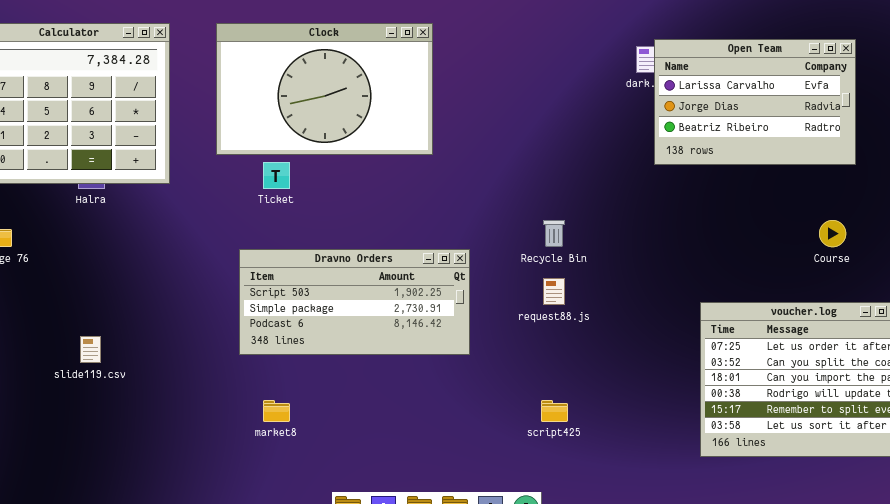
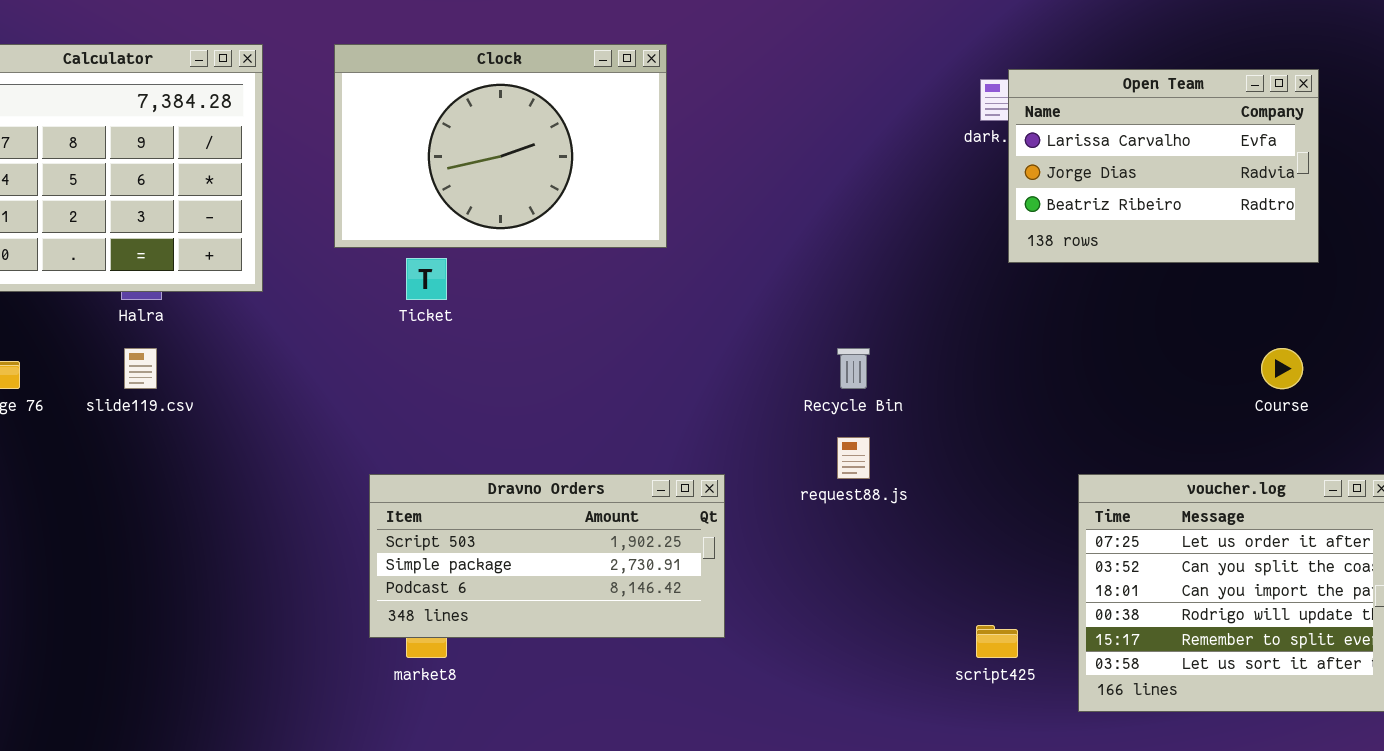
Dravno Orders: [239,249,470,355] -> [369,474,725,638], moved
slide119.csv: [80,336,101,363] -> [124,348,157,389], moved
script425: [541,400,568,422] -> [976,625,1018,658], moved

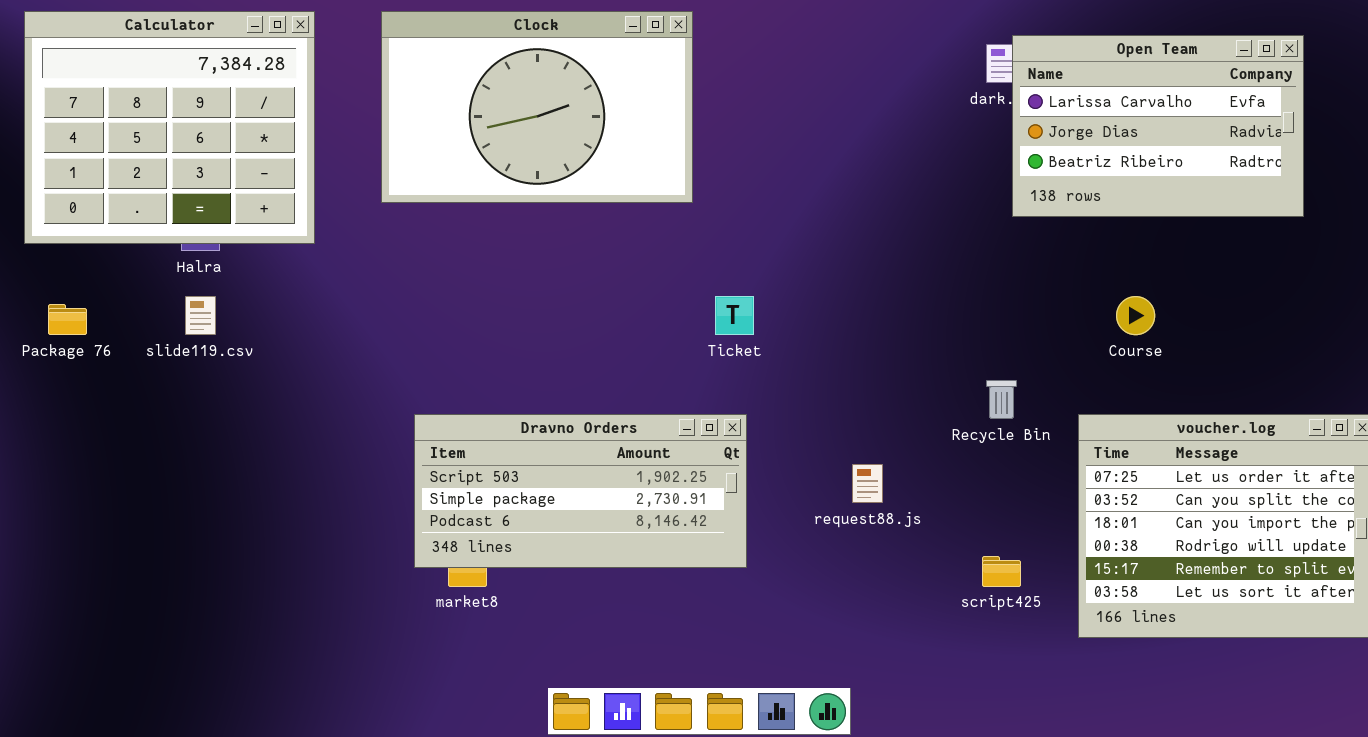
Ticket: [406,258,447,300] -> [715,296,754,335], moved
Recycle Bin: [837,348,870,389] -> [986,380,1017,419], moved
Course: [1261,348,1303,389] -> [1116,296,1155,335], moved
request88.js: [837,437,870,479] -> [852,464,883,503], moved

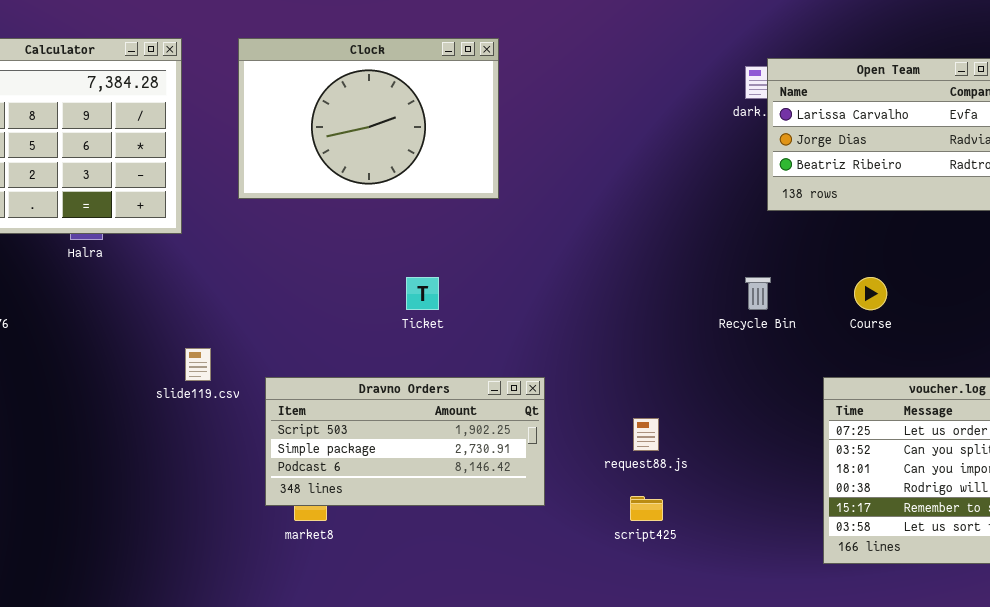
slide119.csv: [185,296,216,335] -> [185,348,211,381], moved
Ticket: [715,296,754,335] -> [406,277,439,310], moved
Recycle Bin: [986,380,1017,419] -> [745,277,771,310], moved
script425: [982,556,1021,587] -> [630,496,663,521], moved

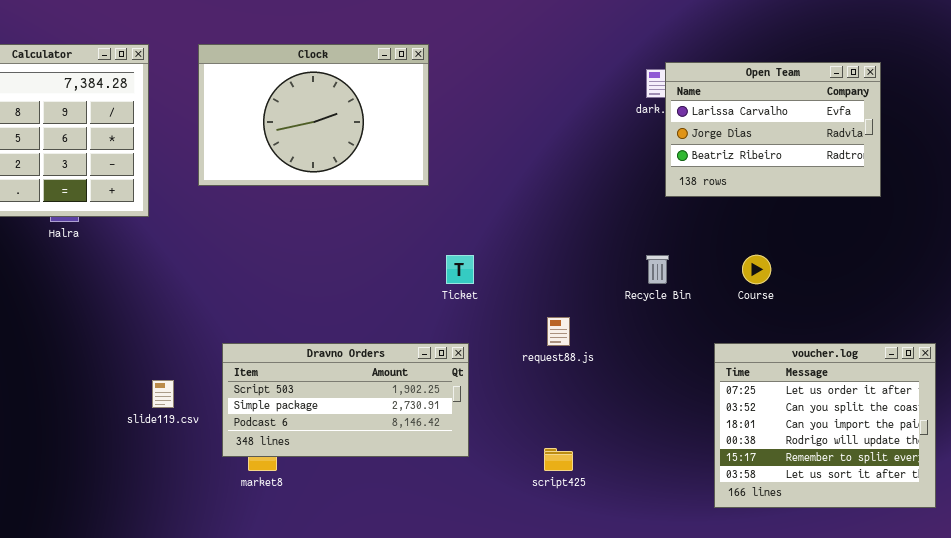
Ticket: [406,277,439,310] -> [446,255,474,284], moved
slide119.csv: [185,348,211,381] -> [152,380,174,408], moved
request88.js: [633,418,659,451] -> [547,317,570,346], moved

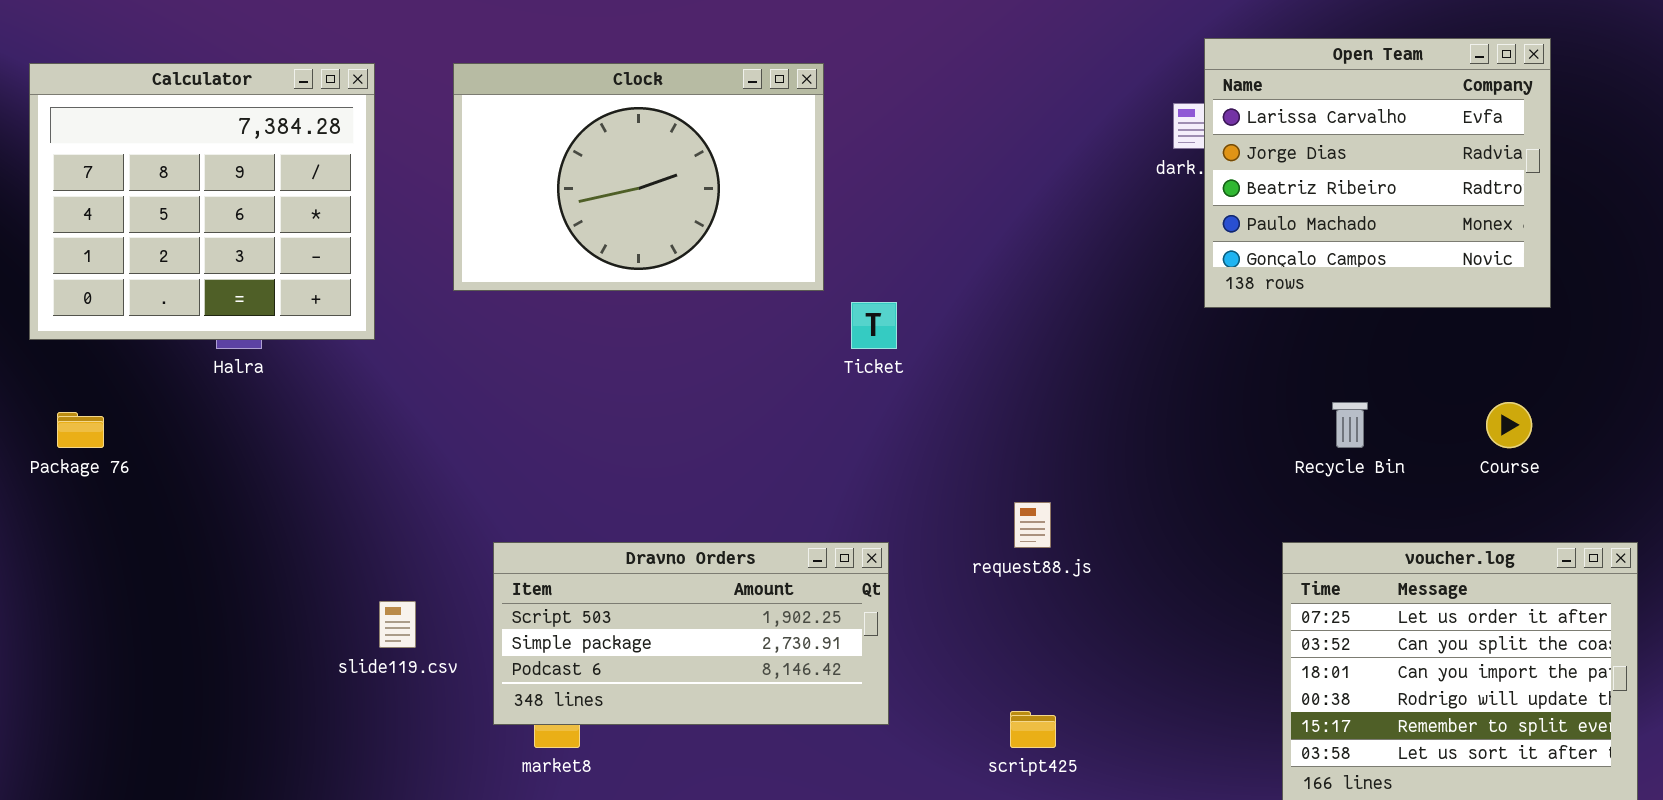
Open Team: [665,62,881,197] -> [1204,38,1551,308], resized
Ticket: [446,255,474,284] -> [851,302,897,349], moved
Recycle Bin: [646,255,669,284] -> [1332,402,1368,448], moved
Course: [742,255,771,284] -> [1486,402,1532,448], moved

